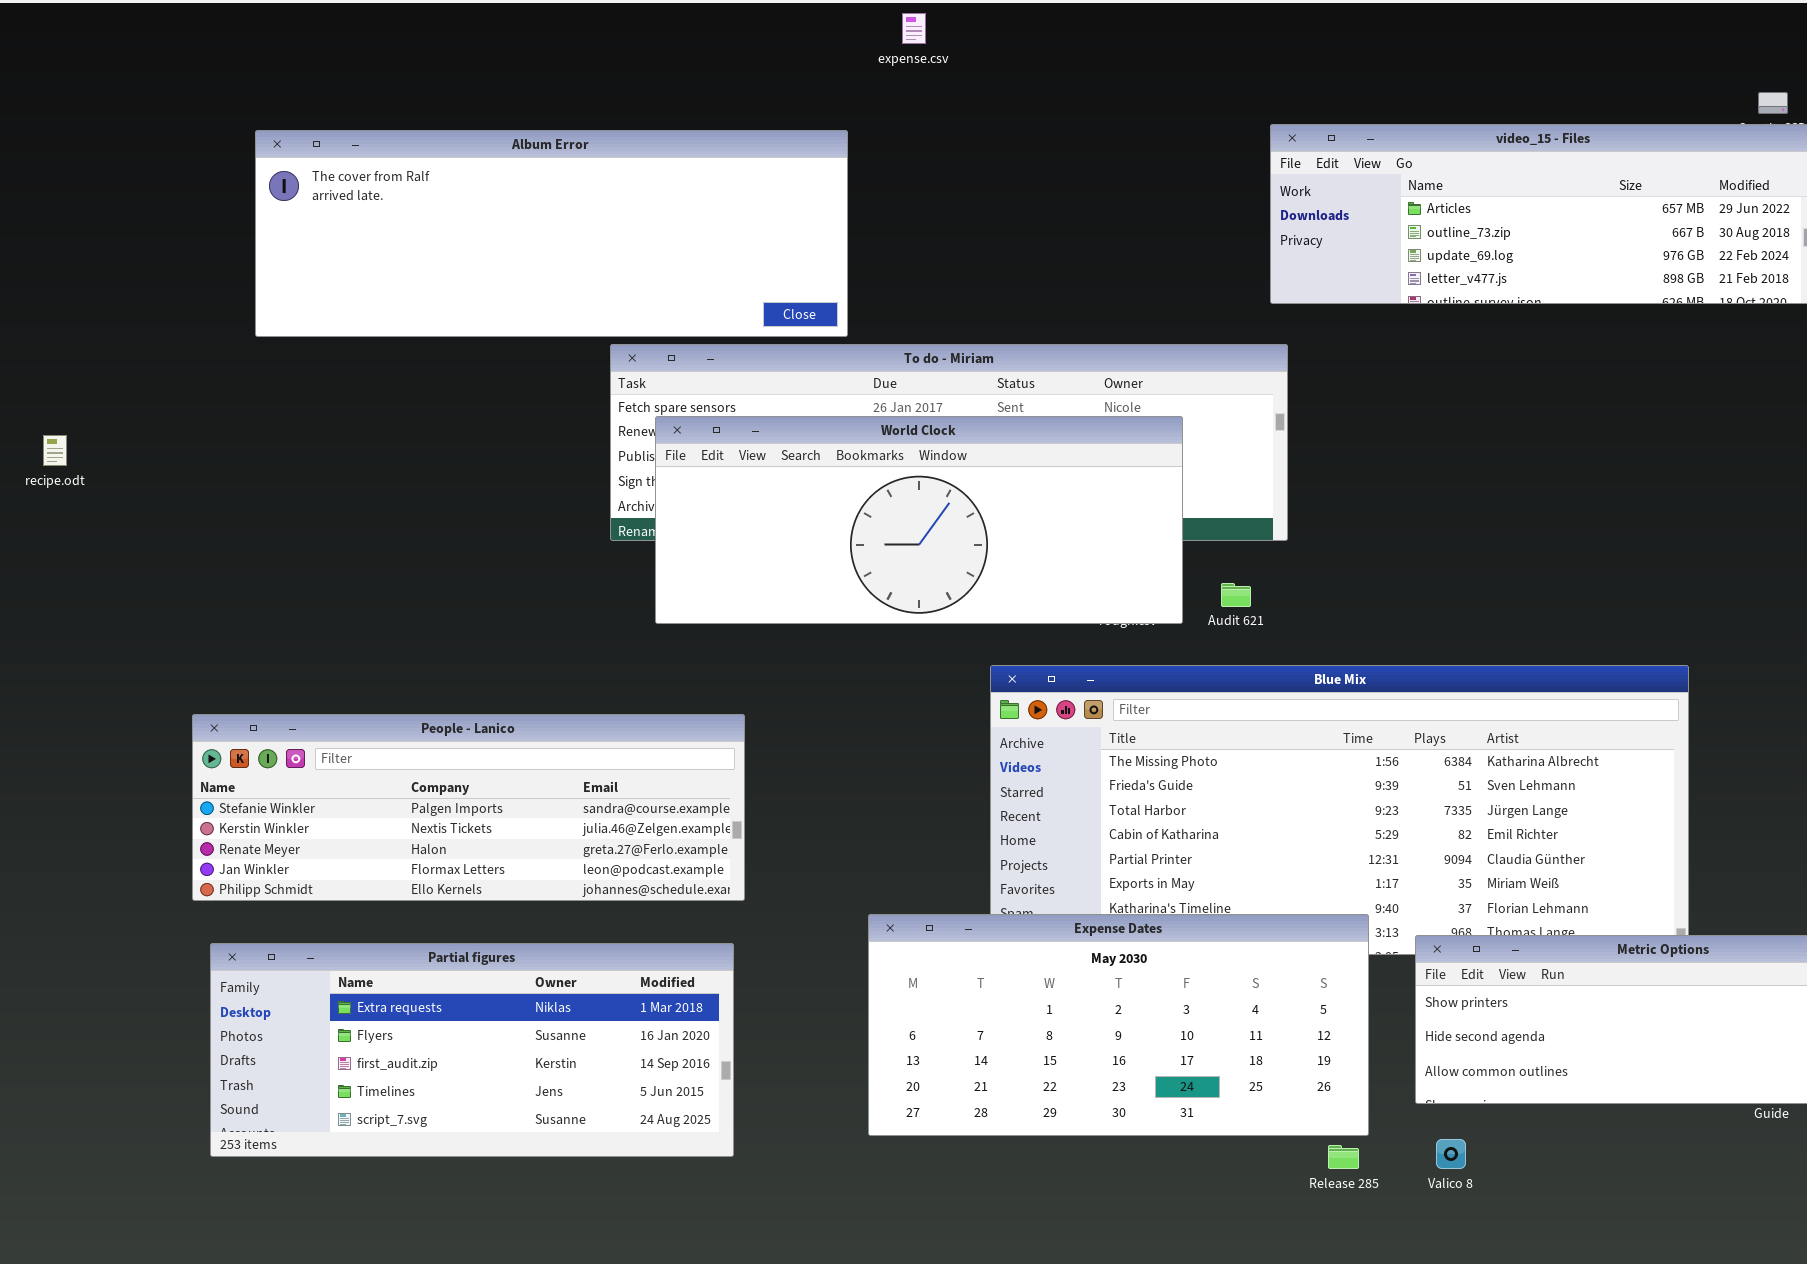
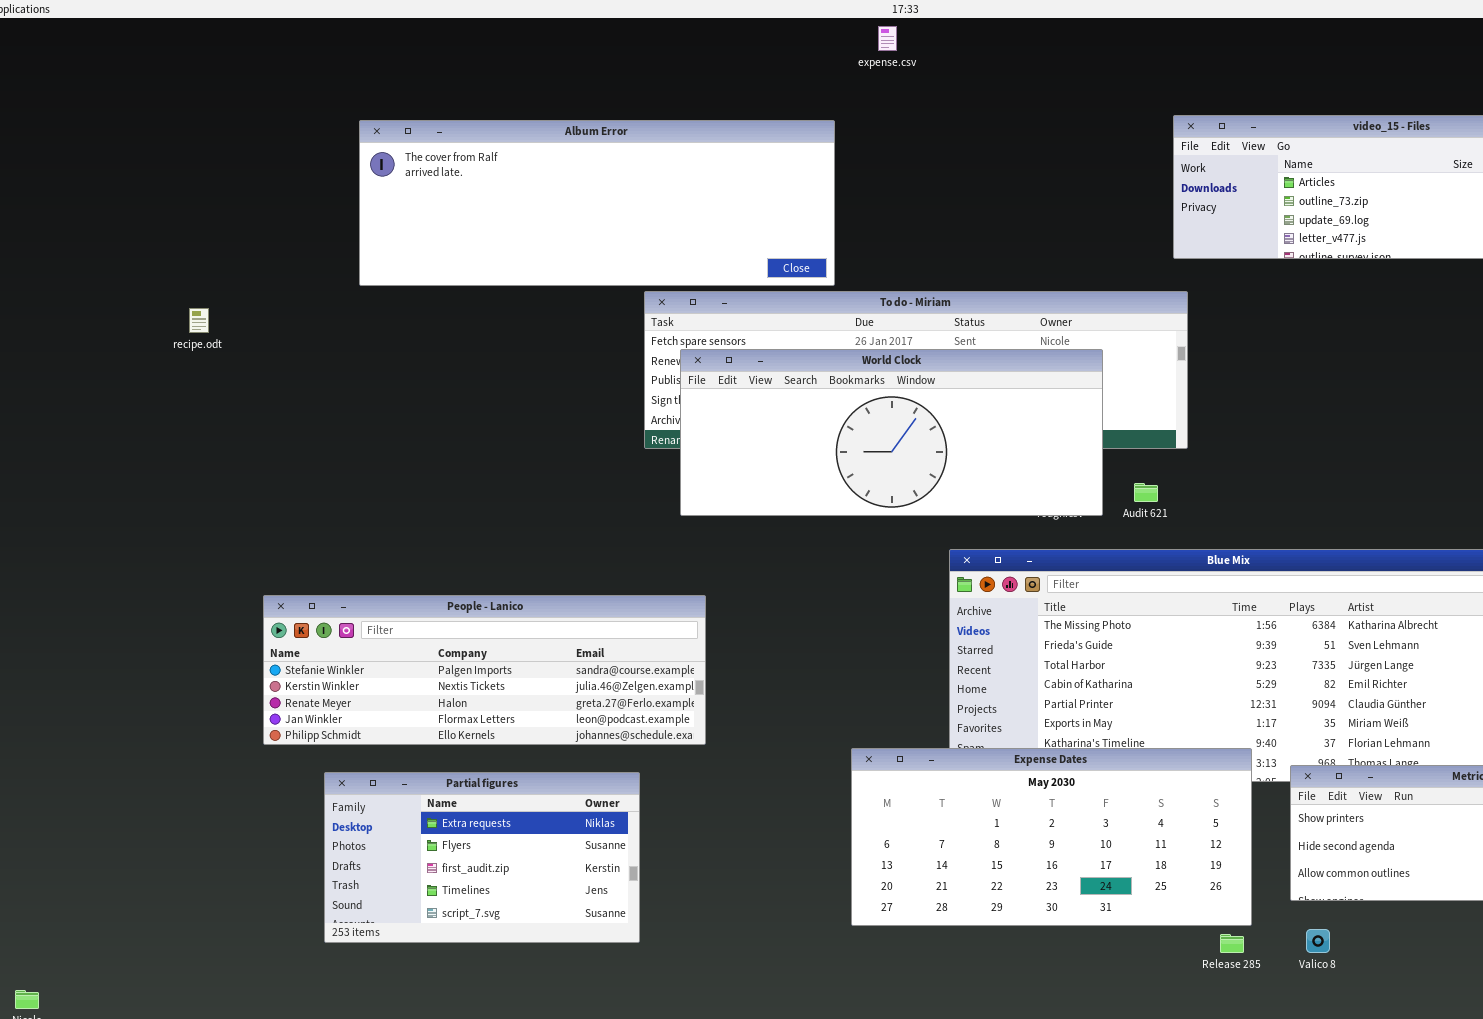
recipe.odt: [43,435,67,466] -> [189,308,209,333], moved
People - Lanico: [192,714,745,901] -> [263,595,706,745], moved
Partial figures: [210,943,734,1157] -> [324,772,640,943], resized

